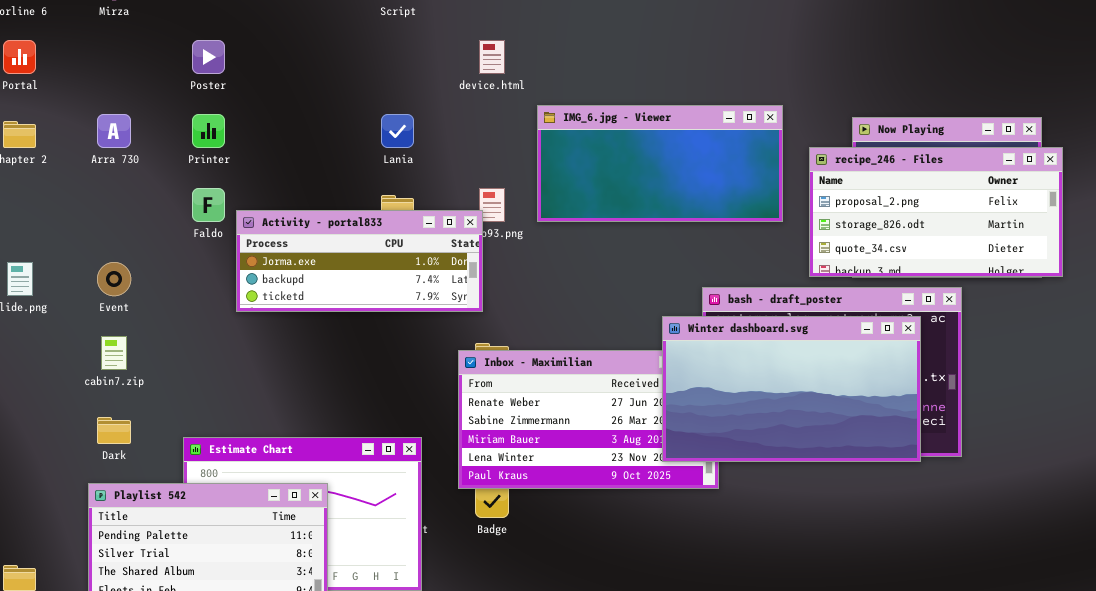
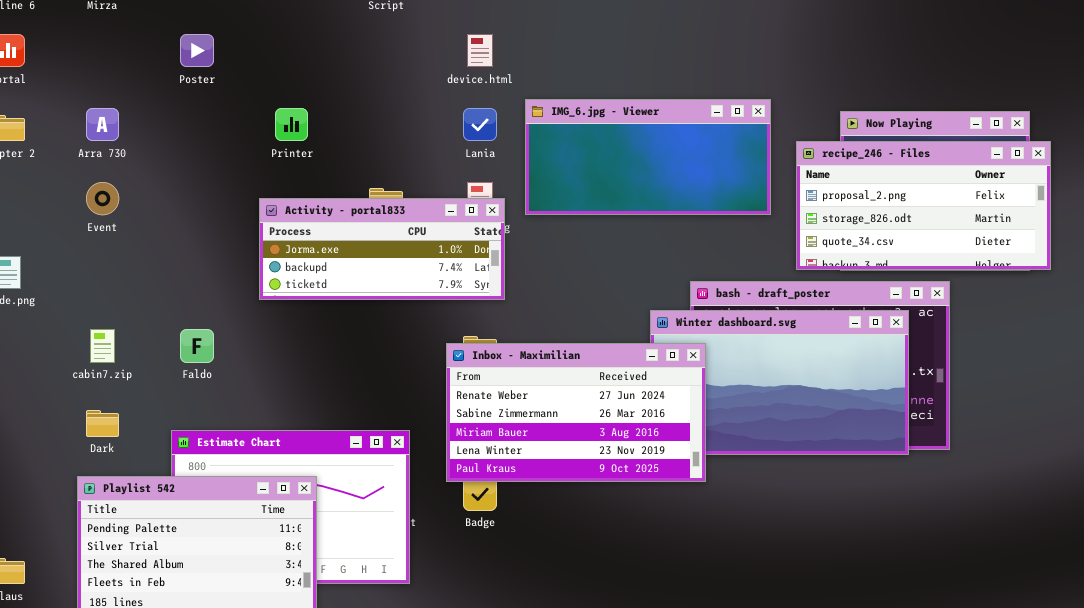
Printer: [192,114,225,148] -> [275,108,308,141], moved
Lania: [381,114,414,148] -> [463,108,497,141], moved
Faldo: [192,188,225,222] -> [180,329,214,363], moved
Activity - portal833: [236,210,483,312] -> [259,198,505,300], moved
Event: [97,262,131,296] -> [86,182,119,215], moved
Inbox - Maximilian: [458,350,719,489] -> [446,343,706,482], raised

